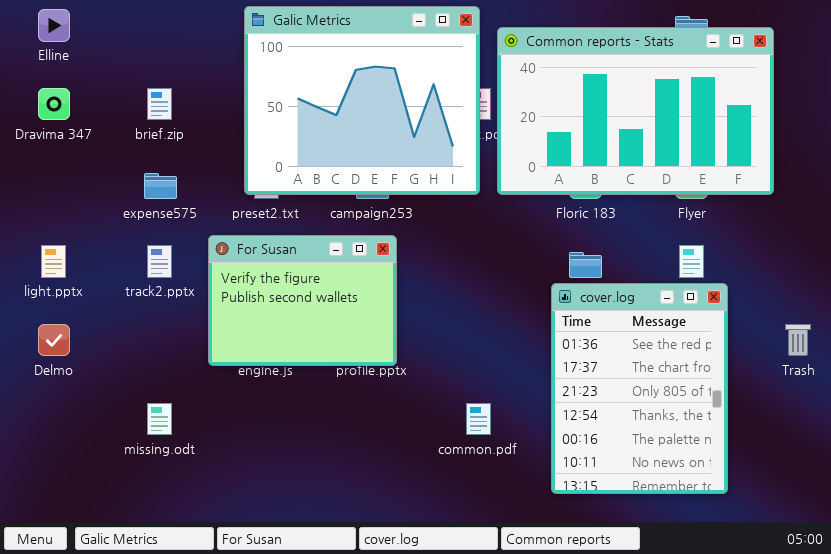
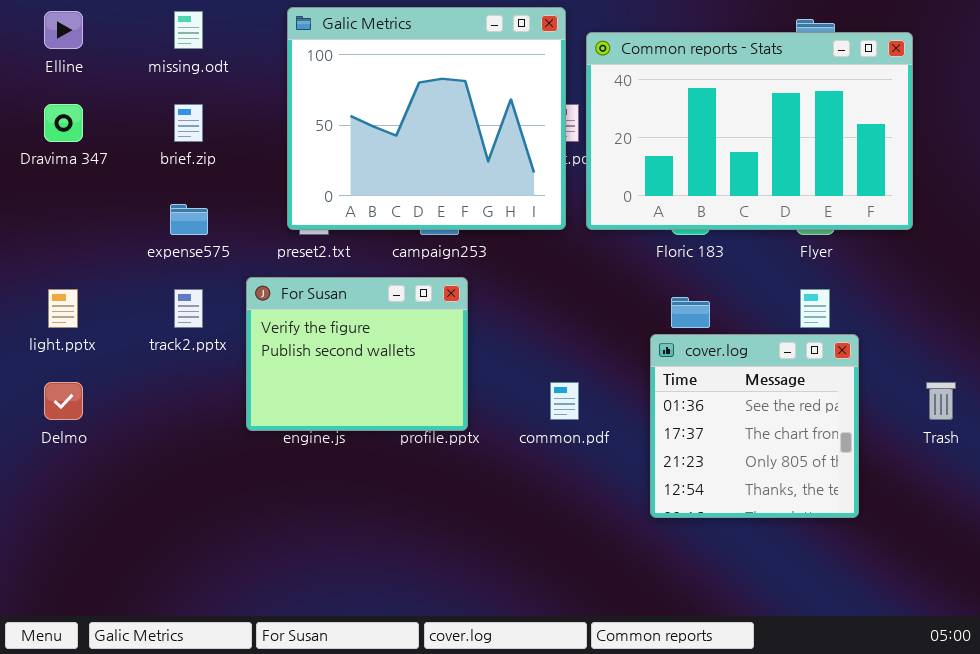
cover.log: [551,283,728,494] -> [650,334,859,518], resized
missing.odt: [147,403,172,435] -> [174,11,203,49], moved
common.pdf: [466,403,491,435] -> [550,382,579,420], moved

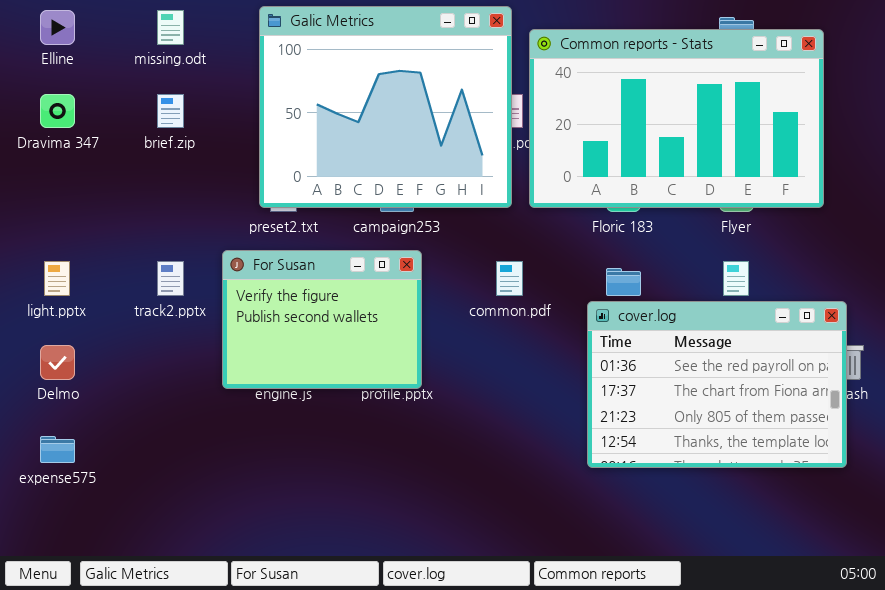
expense575: [170,204,208,235] -> [40,436,75,463], moved
cover.log: [650,334,859,518] -> [587,301,847,468], resized
common.pdf: [550,382,579,420] -> [496,261,523,296], moved

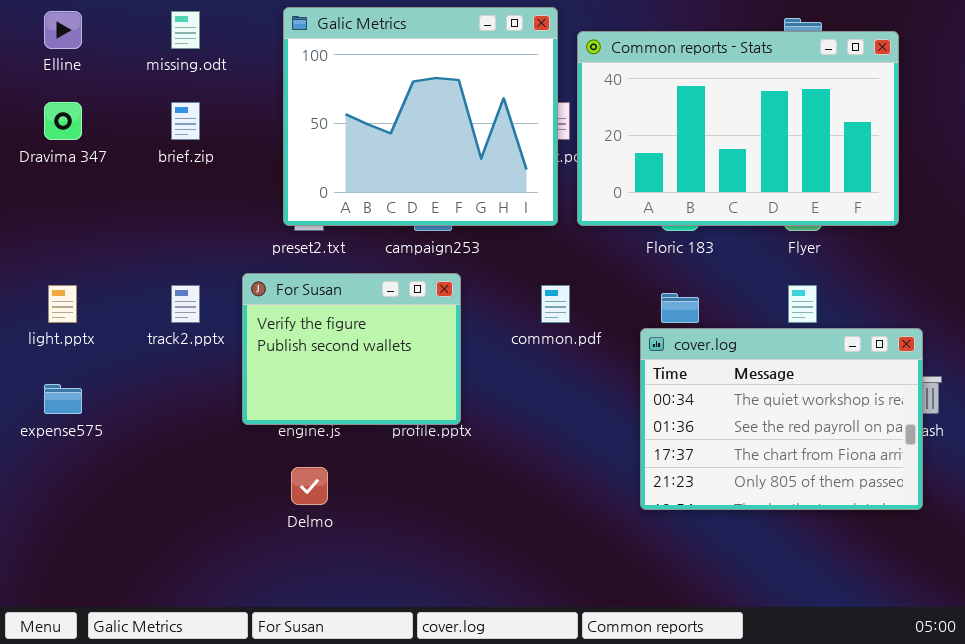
cover.log: [587,301,847,468] -> [640,328,923,510], scrolled up 1 row
Delmo: [40,345,75,380] -> [291,467,328,505], moved
expense575: [40,436,75,463] -> [44,384,82,414], moved

